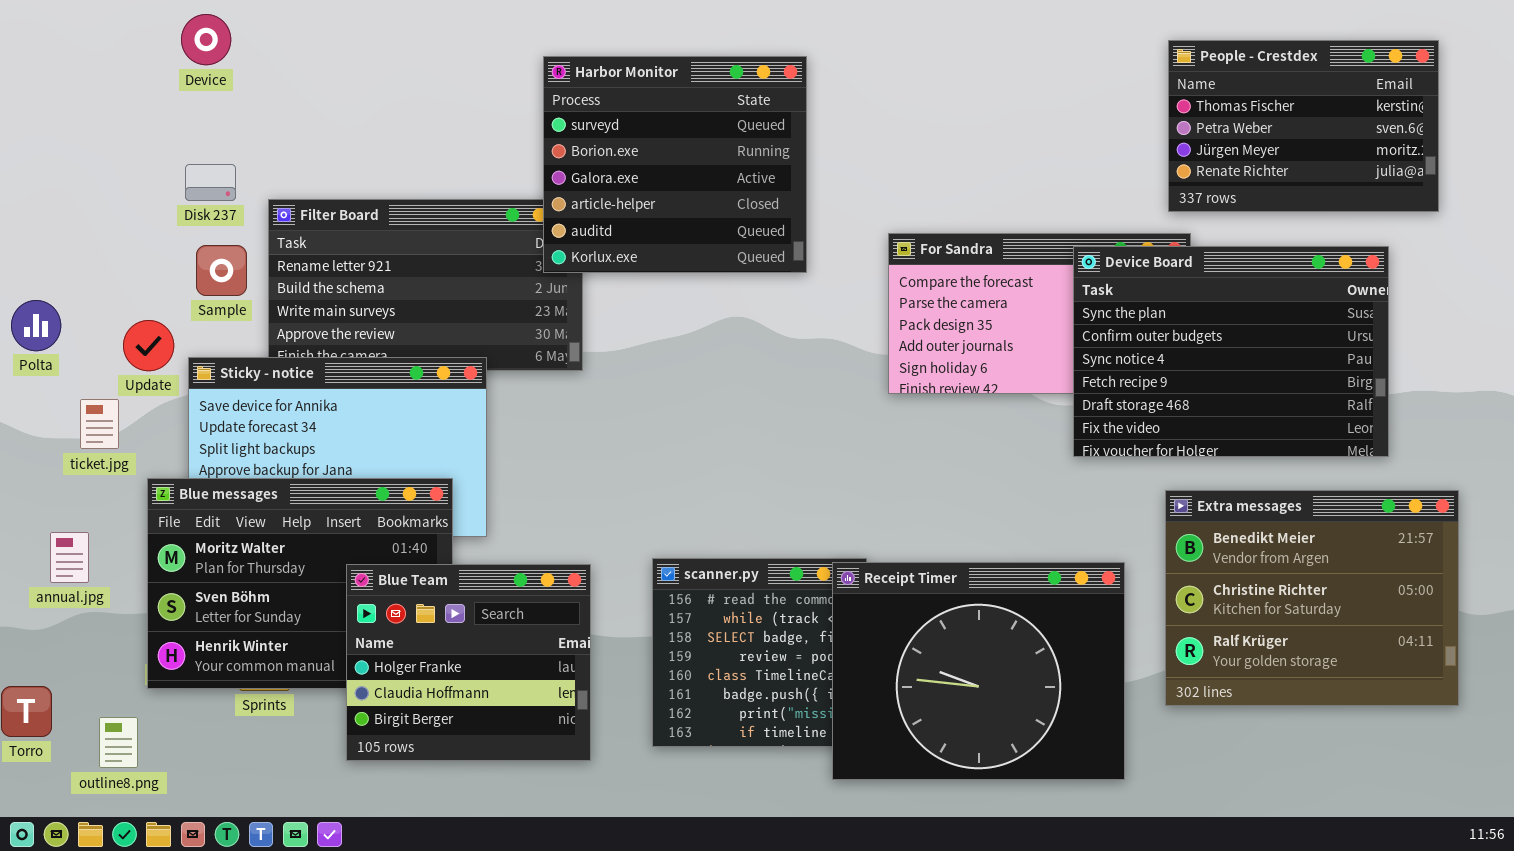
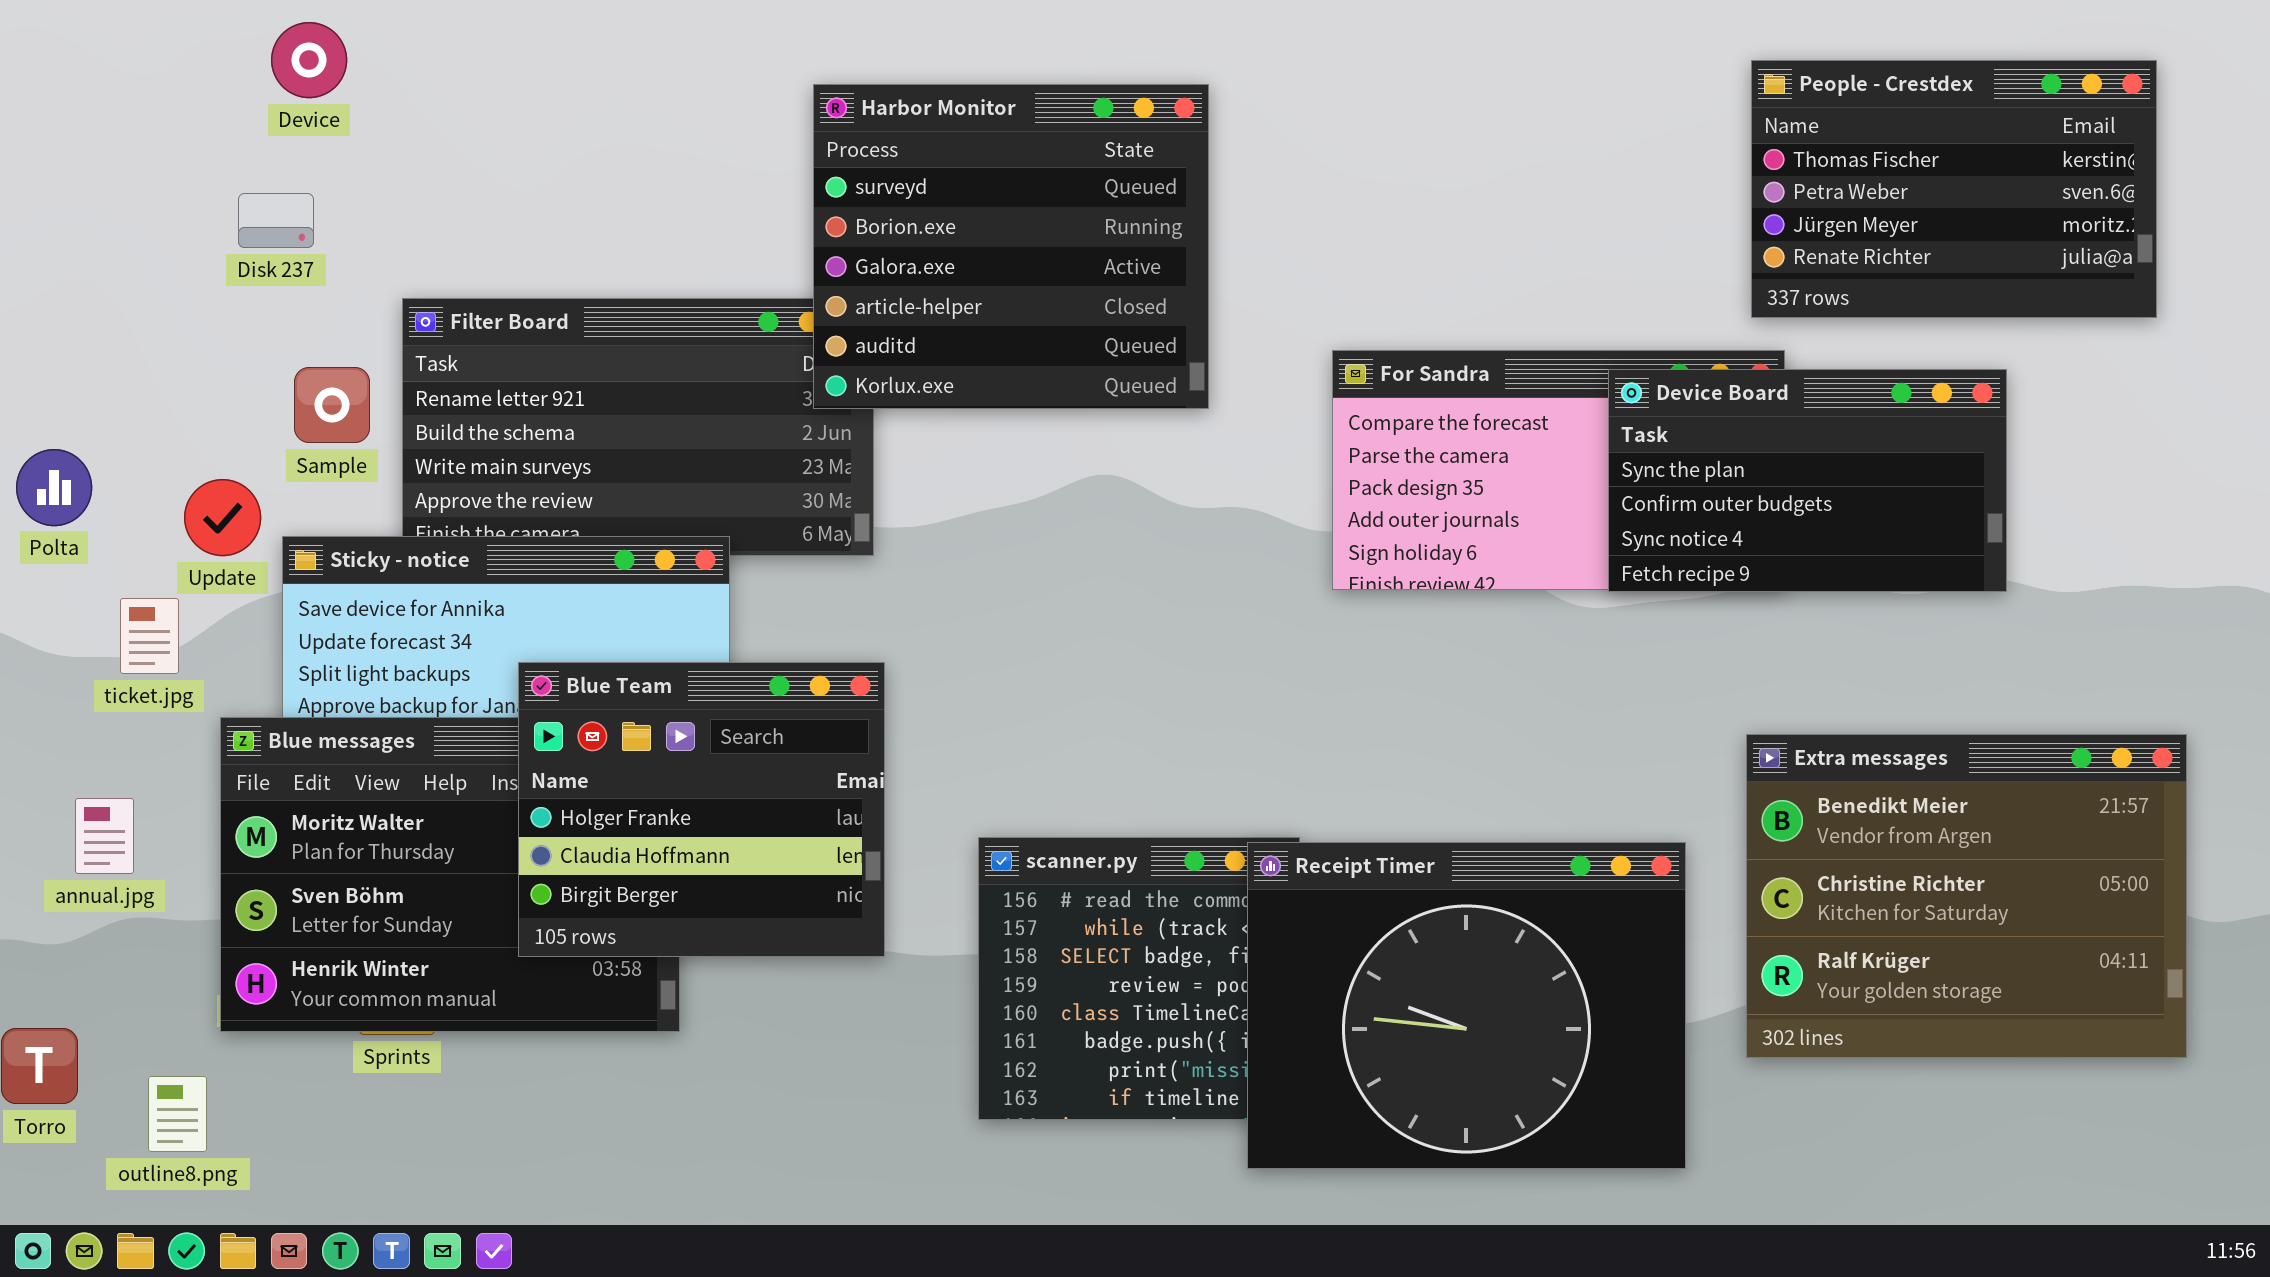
Disk 237: [185,164,236,201] -> [238,193,314,248], moved
Device Board: [1073,246,1389,457] -> [1608,369,2007,592], resized
Blue Team: [346,564,591,761] -> [518,662,885,957], moved

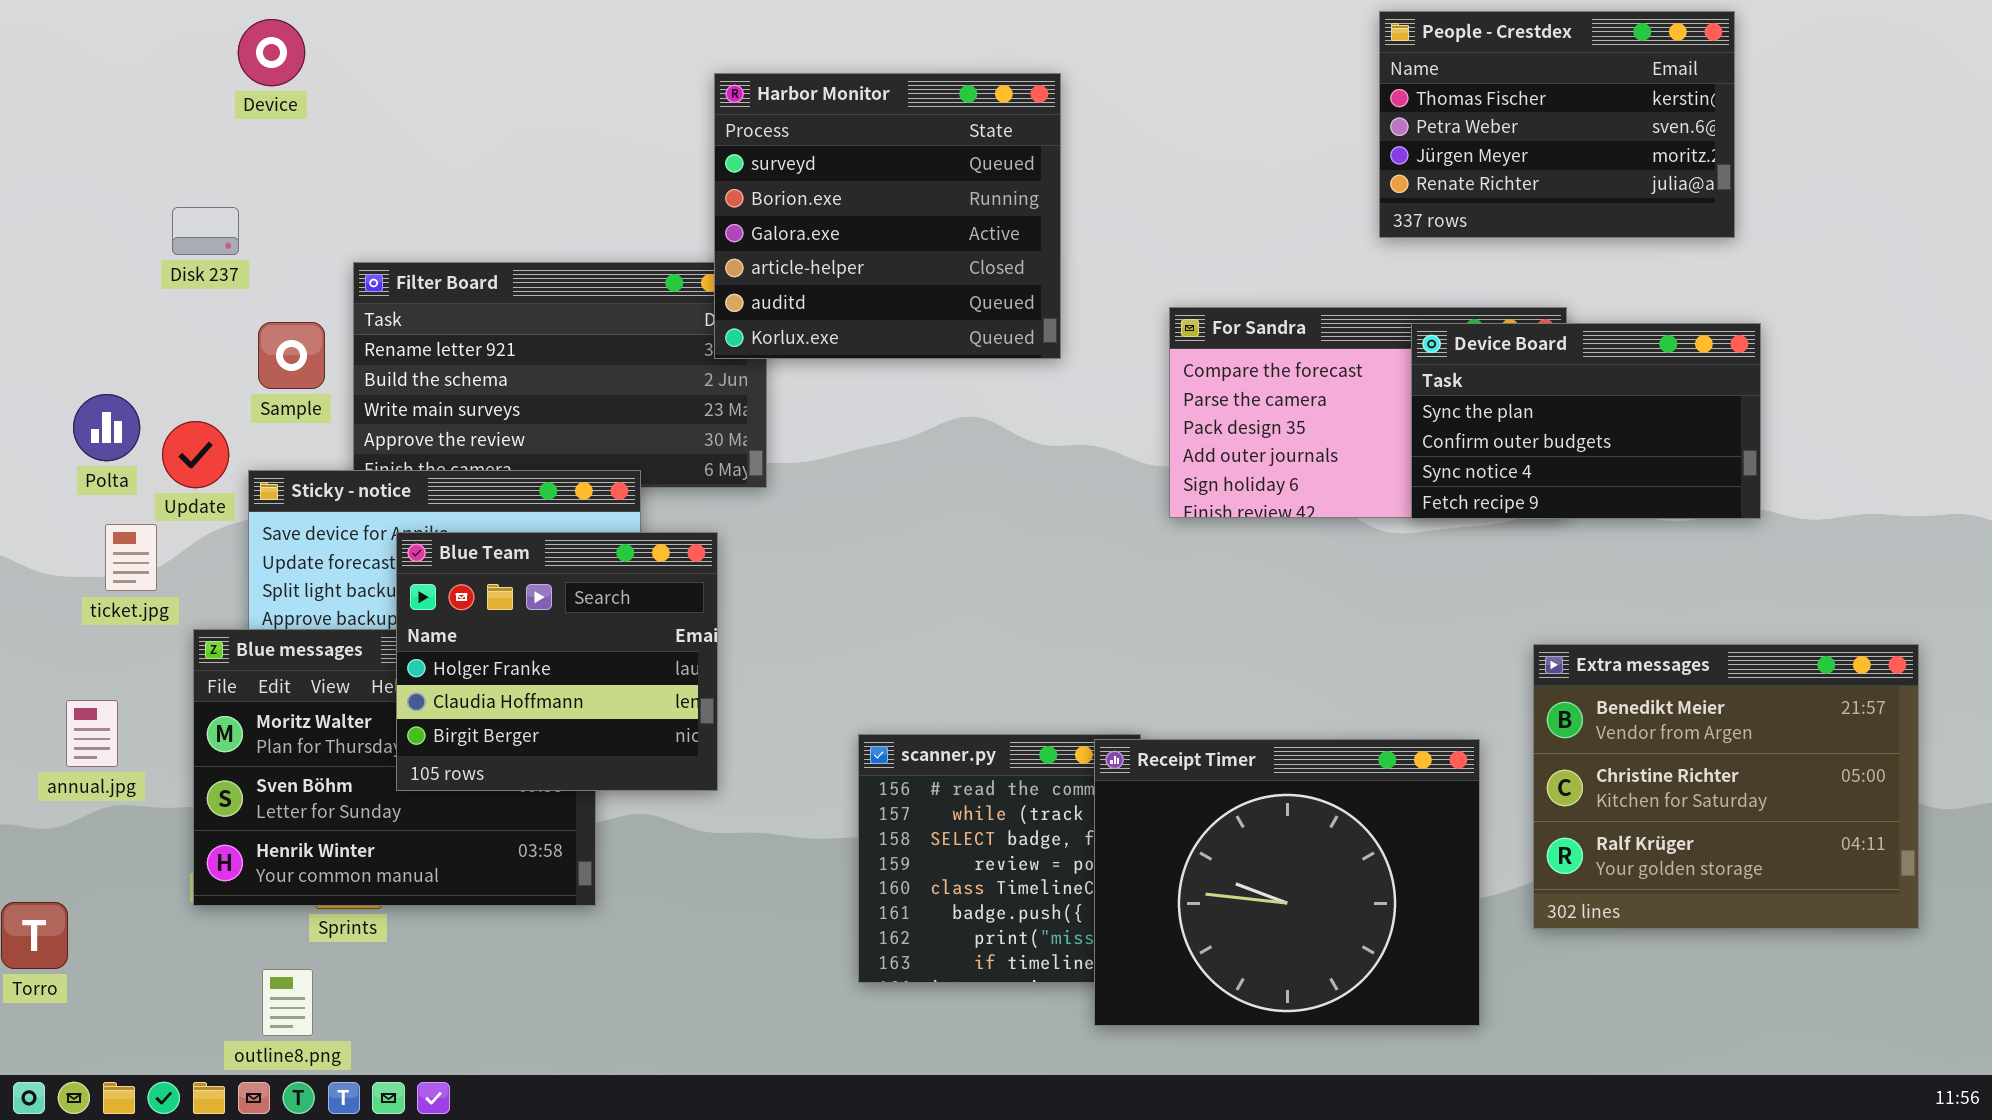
People - Crestdex: [1751,60,2157,318] -> [1379,11,1735,238], moved
Disk 237: [238,193,314,248] -> [172,207,239,255], moved
Polta: [16,449,92,526] -> [73,394,140,461], moved
Blue Team: [518,662,885,957] -> [396,532,718,791], moved
outline8.png: [148,1076,207,1152] -> [262,969,313,1036], moved

